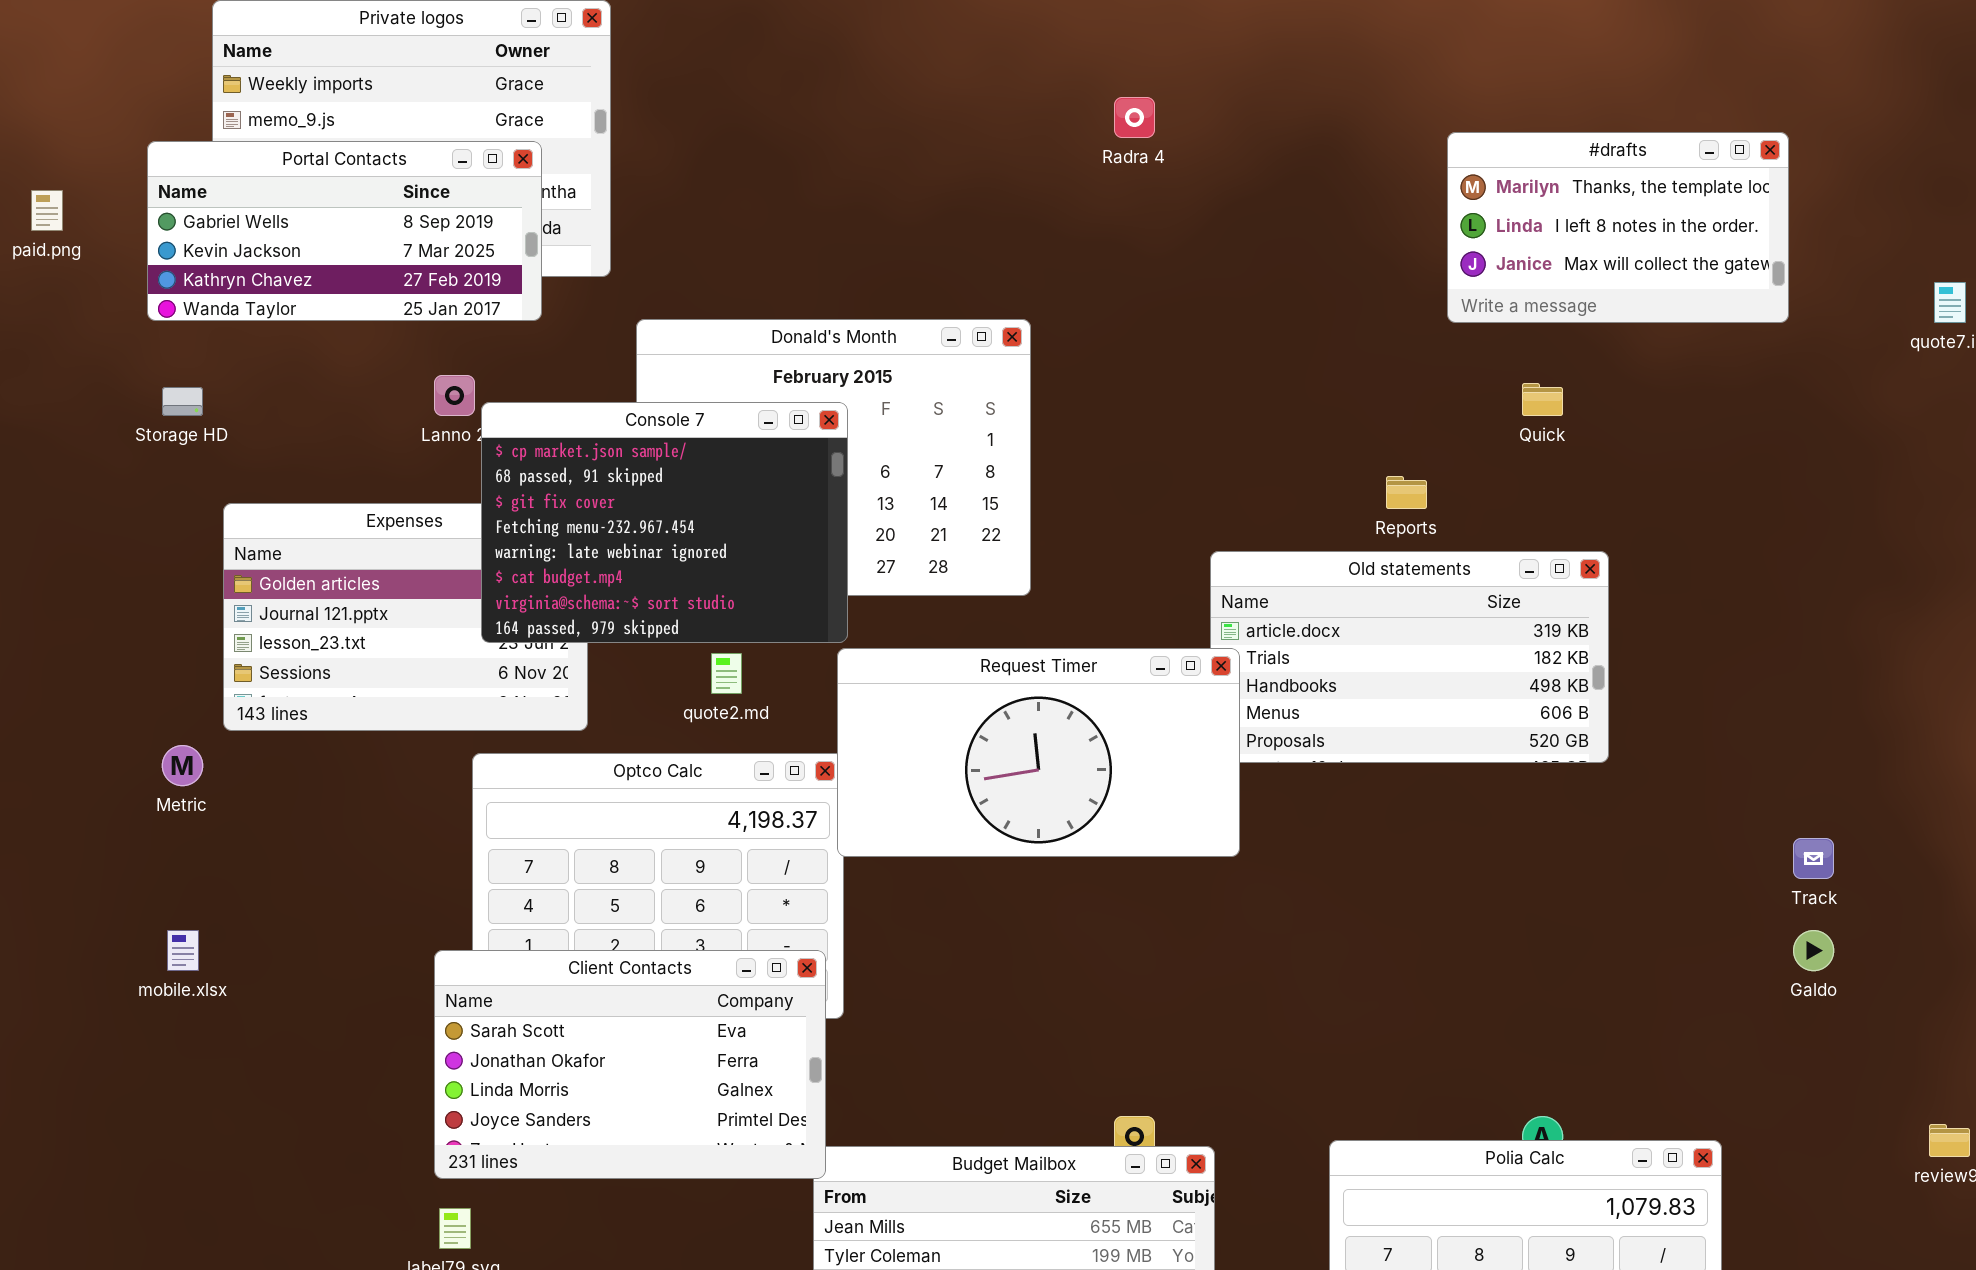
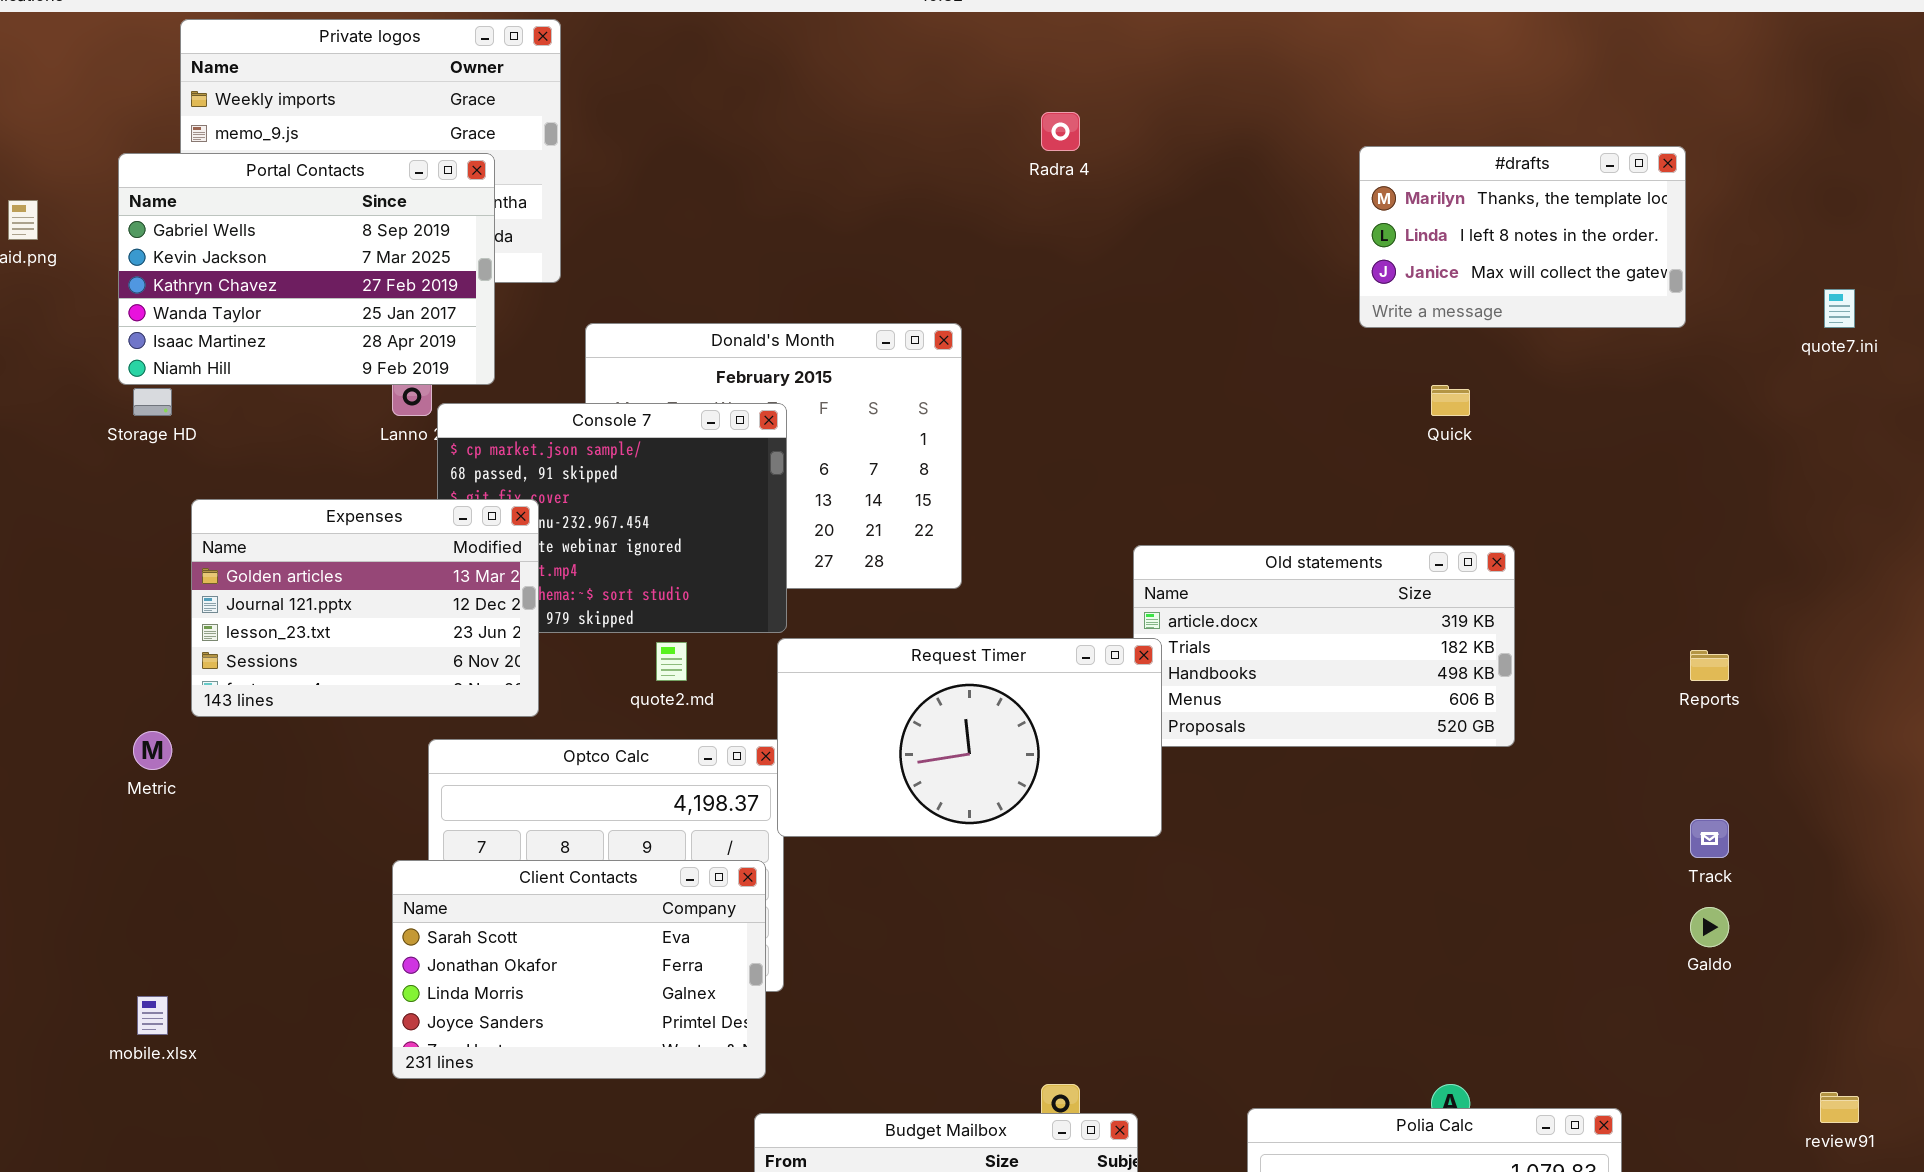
Portal Contacts: [147,141,542,321] -> [118,153,495,385], resized
Reports: [1386,476,1427,509] -> [1690,650,1729,681], moved
Expenses: [223,503,588,731] -> [191,499,539,717], raised
mobile.xlsx: [167,930,199,971] -> [137,996,168,1035], moved
Client Contacts: [434,950,826,1179] -> [392,860,766,1079], moved

